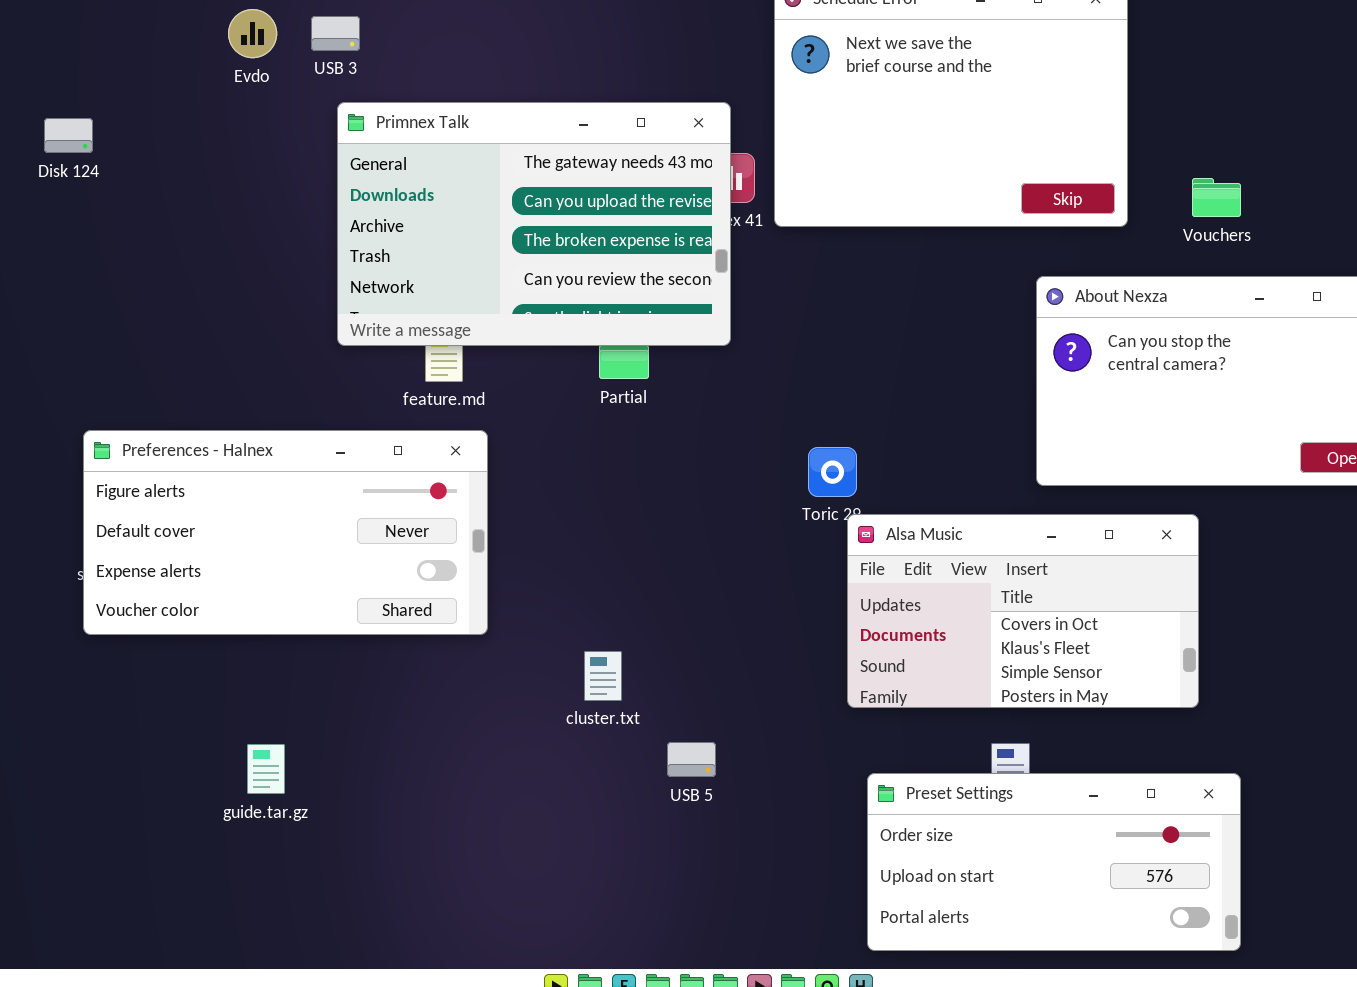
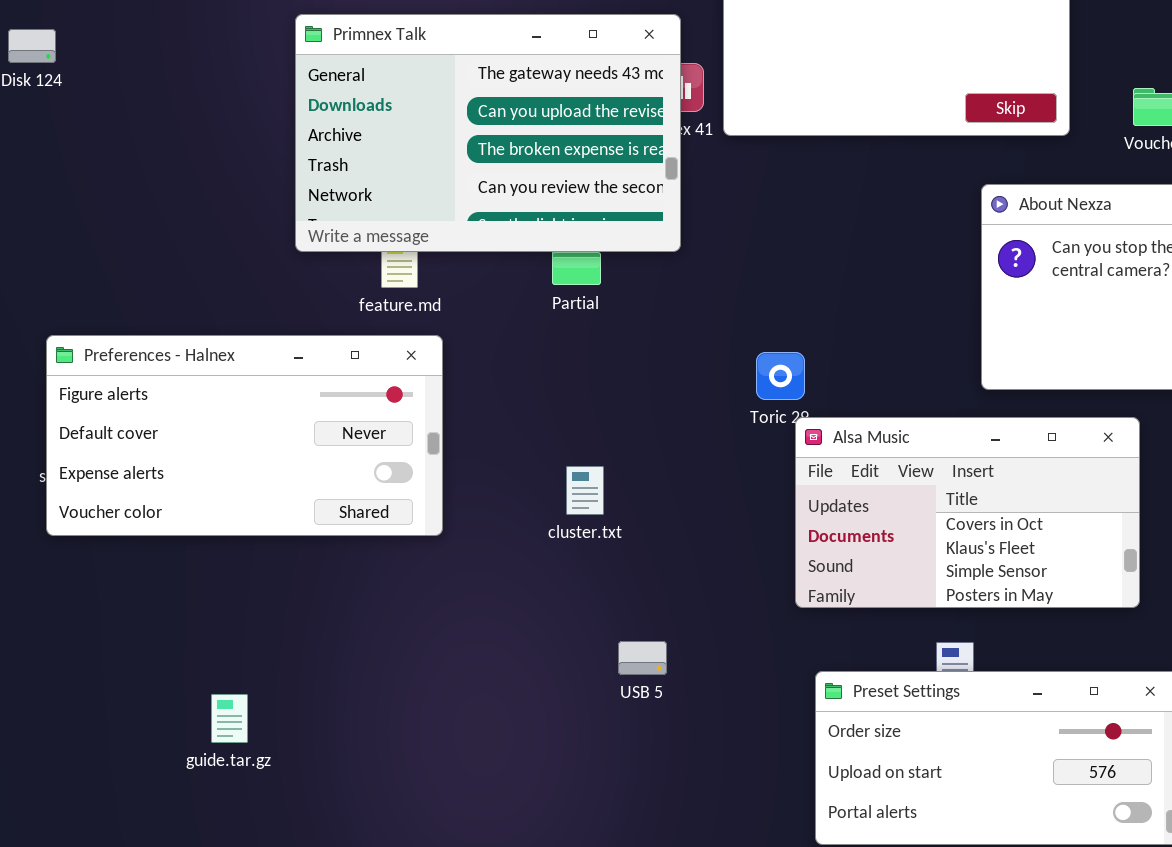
cluster.txt: [584,651,622,701] -> [566,466,604,515], moved
guide.tar.gz: [247,744,285,794] -> [211,694,248,743], moved

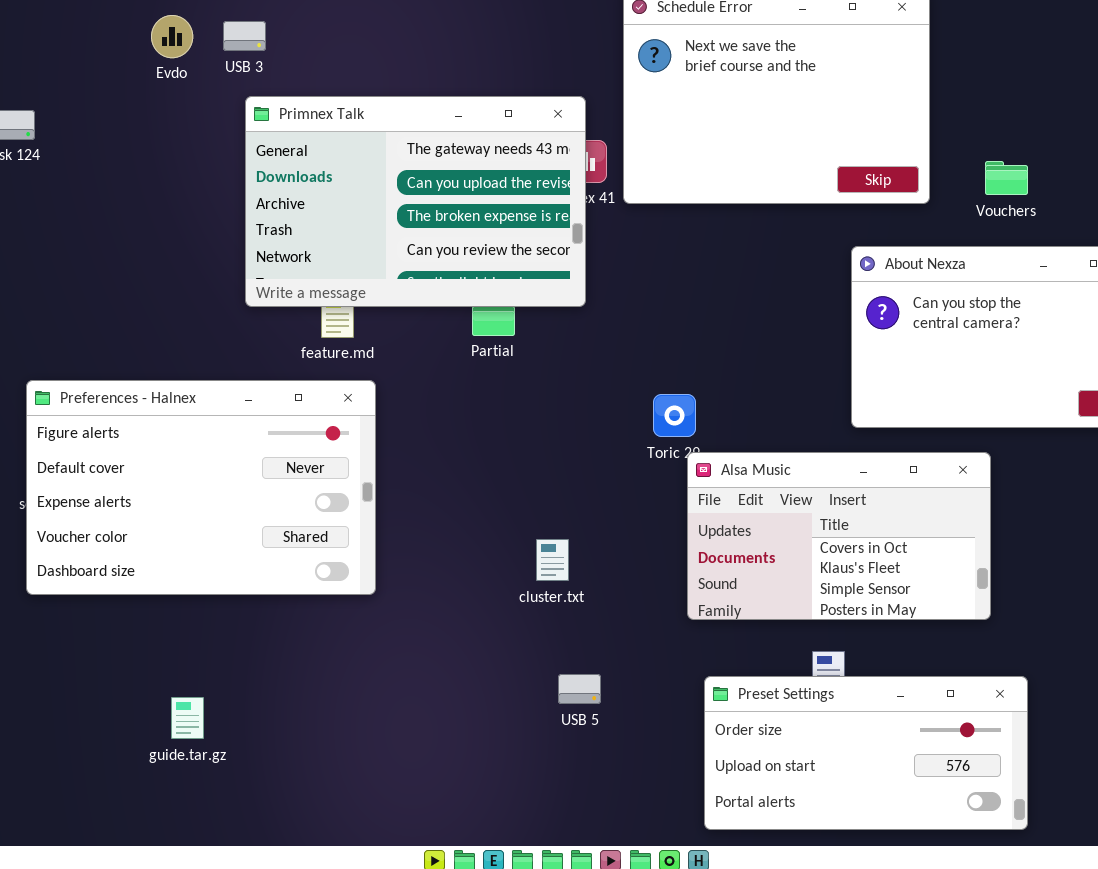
Preferences - Halnex: [46,335,443,536] -> [26,380,376,595], resized
cluster.txt: [566,466,604,515] -> [536,539,569,581], moved
USB 5: [618,641,667,675] -> [558,674,601,704], moved

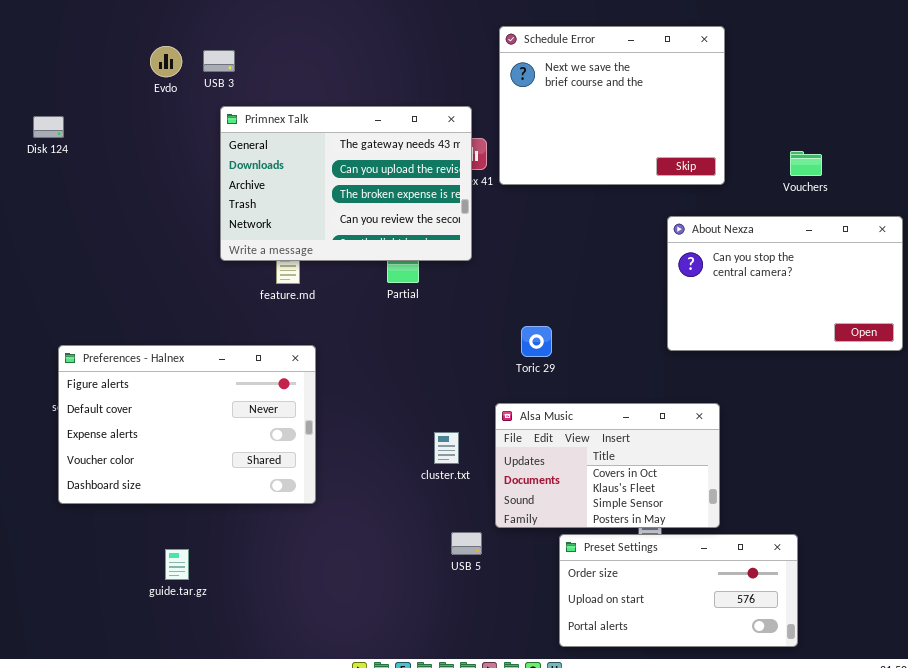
Vouchers: [985,161,1028,195] -> [790,151,822,176], moved
Preferences - Halnex: [26,380,376,595] -> [58,345,316,504], moved
Alsa Music: [687,452,991,620] -> [495,403,720,528], moved

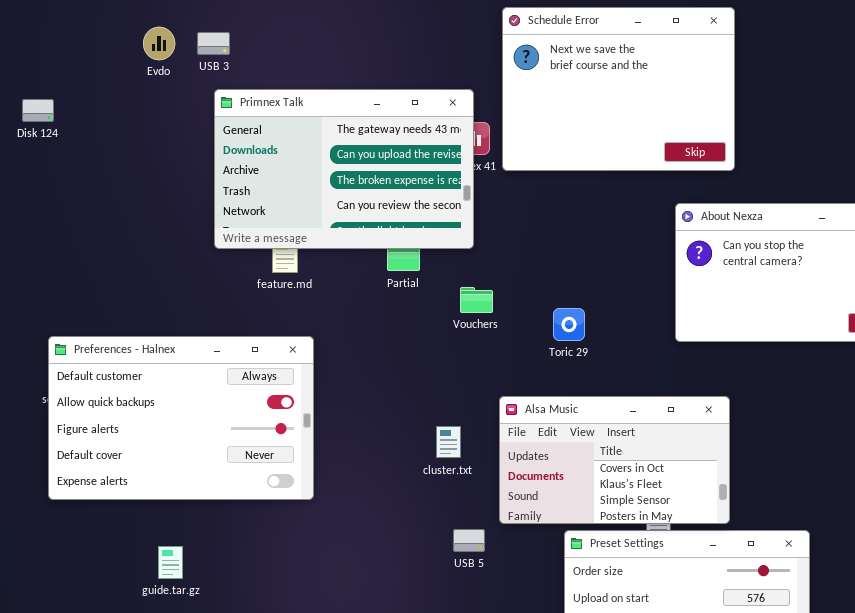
Vouchers: [790,151,822,176] -> [460,287,493,313], moved
Toric 29: [521,326,552,357] -> [553,308,585,341], moved
Preferences - Halnex: [58,345,316,504] -> [48,336,314,500], scrolled up 2 rows

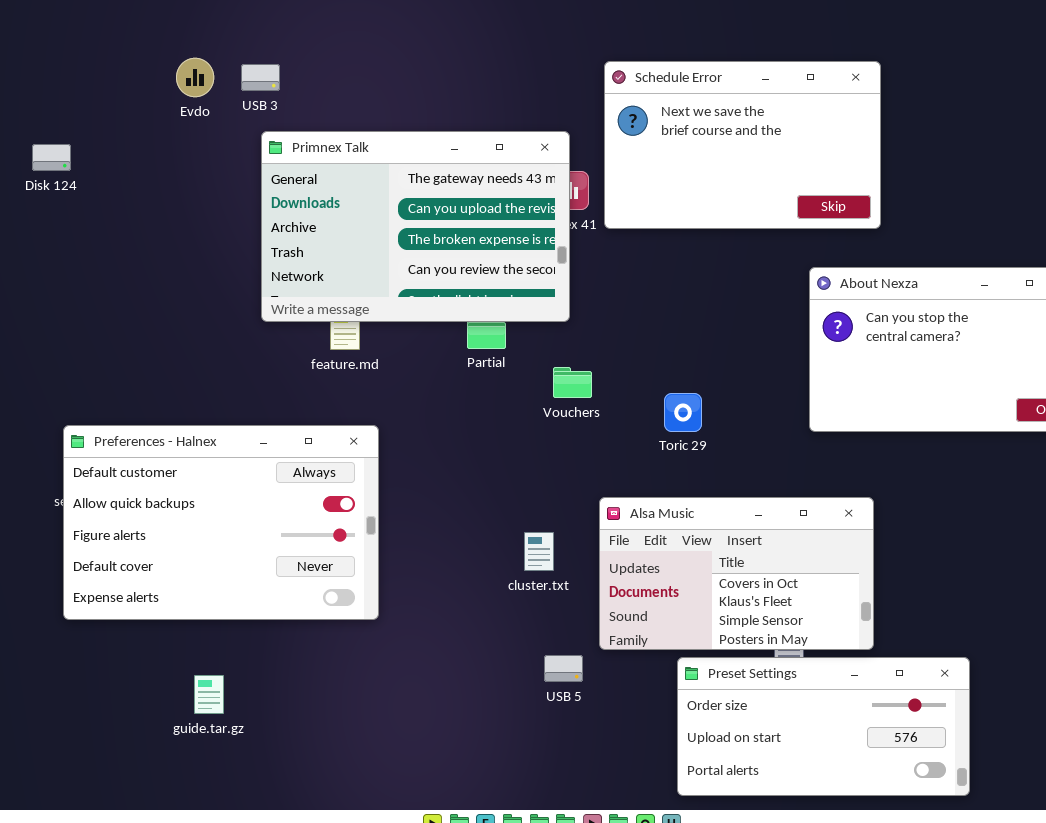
Schedule Error: [502,7,735,171] -> [604,61,881,229], resized

